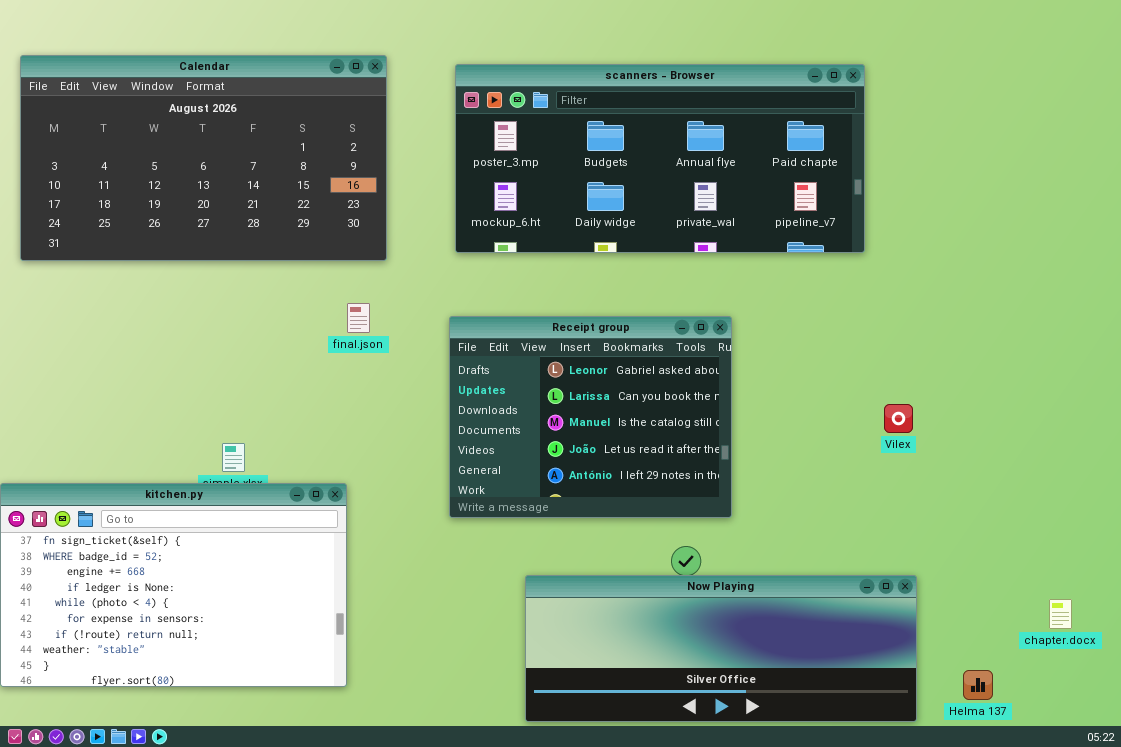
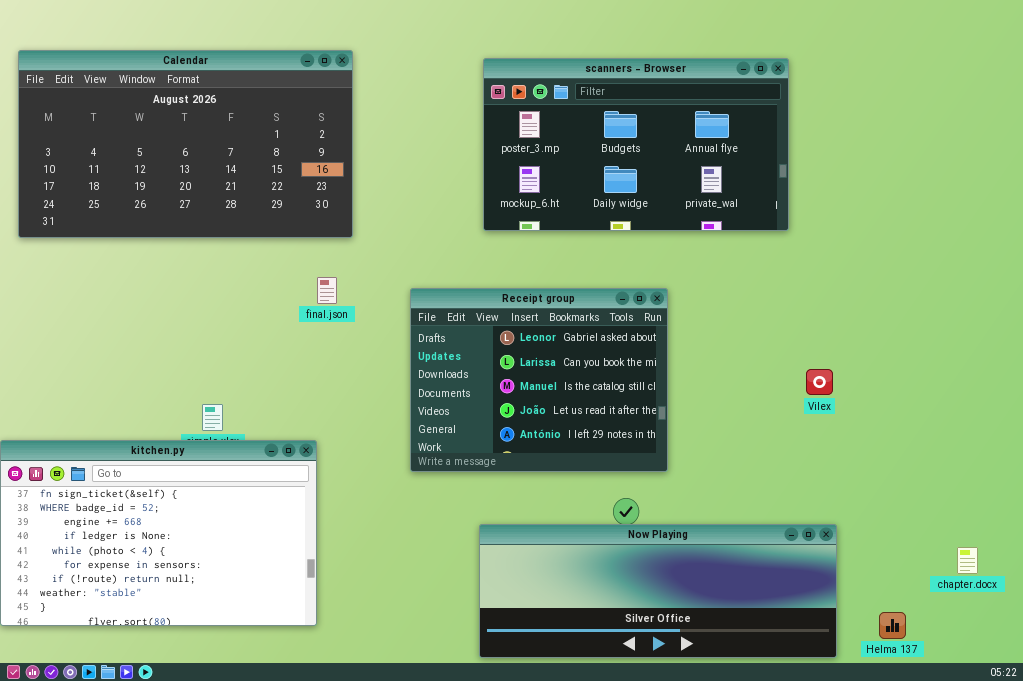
scanners - Browser: [455,64,865,253] -> [483,58,789,231], resized

